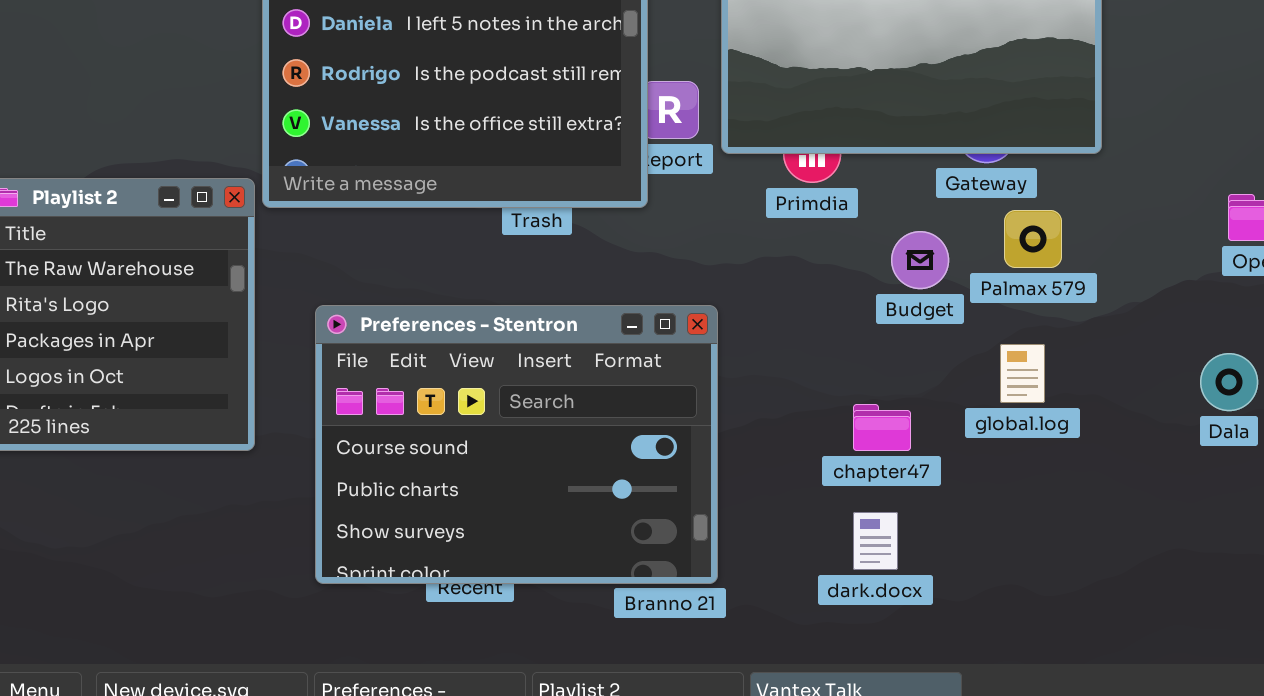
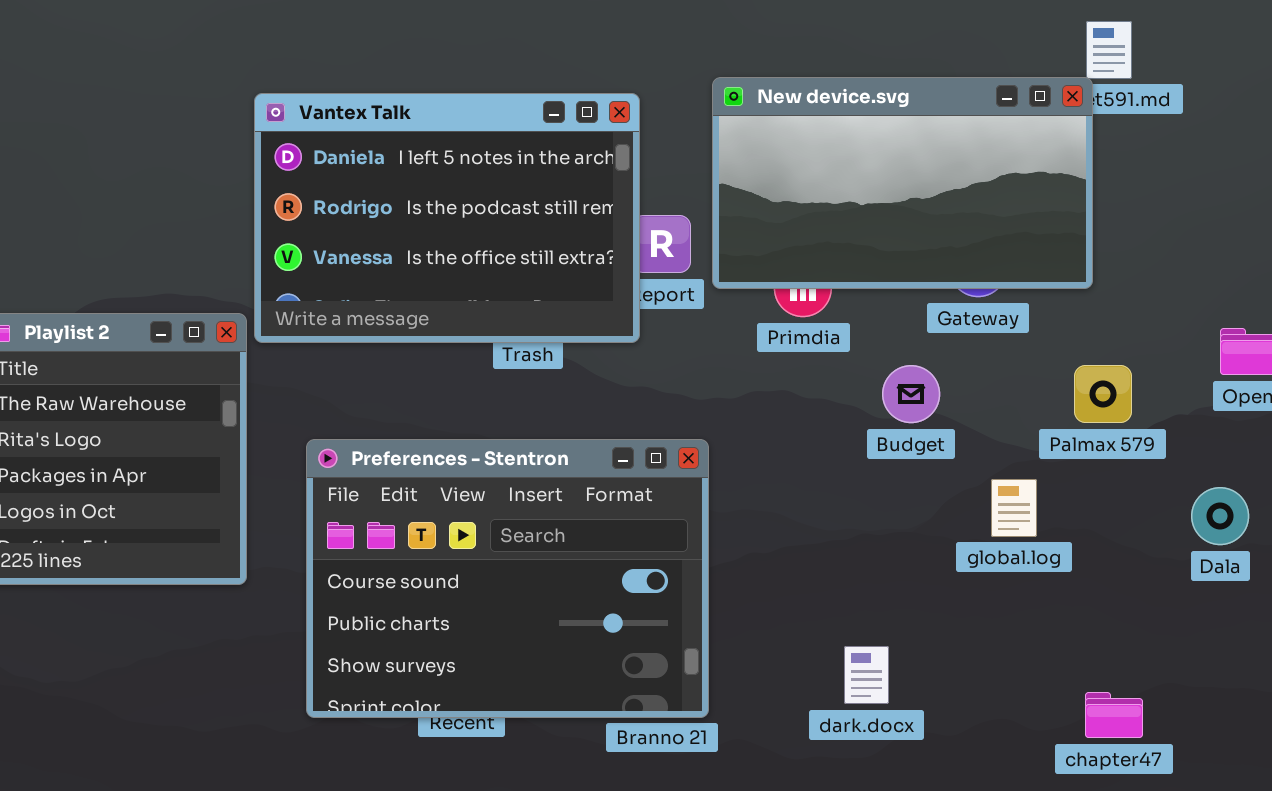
Palmax 579: [1004,210,1062,268] -> [1074,365,1132,423], moved
chapter47: [853,404,911,451] -> [1085,692,1143,738], moved

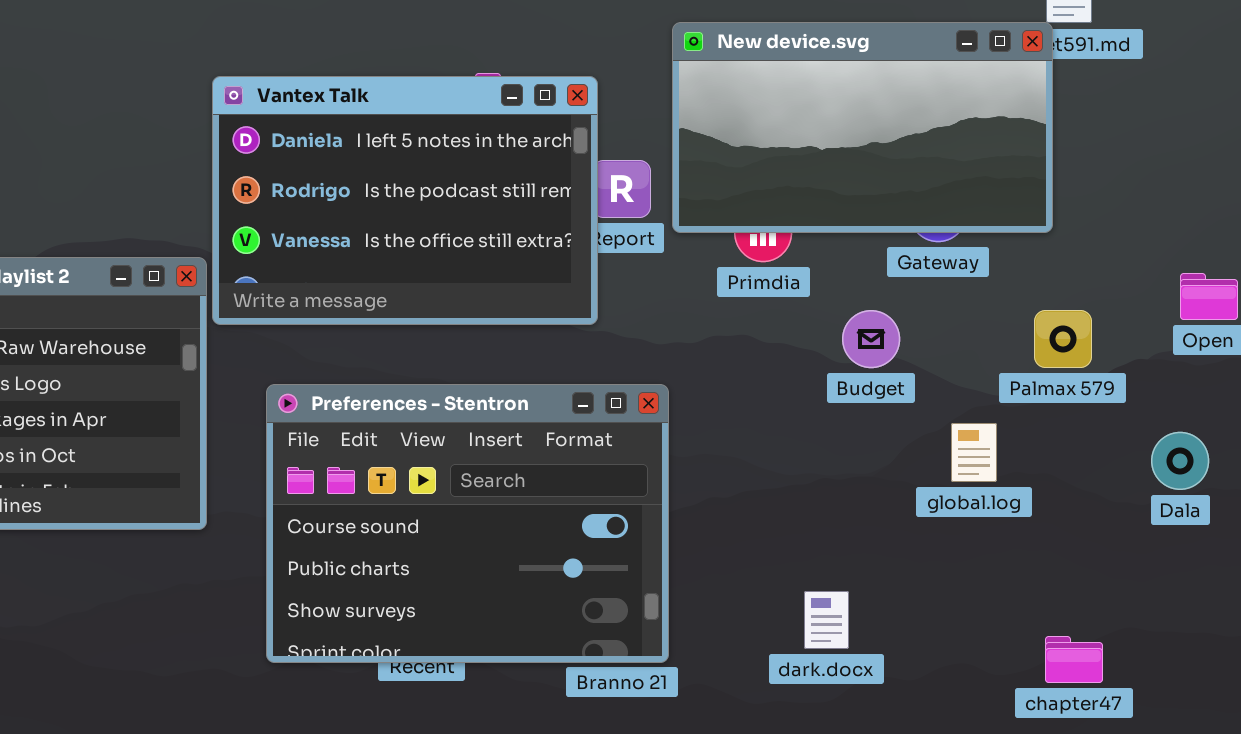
Vantex Talk: [254,93,640,343] -> [212,76,598,325], moved

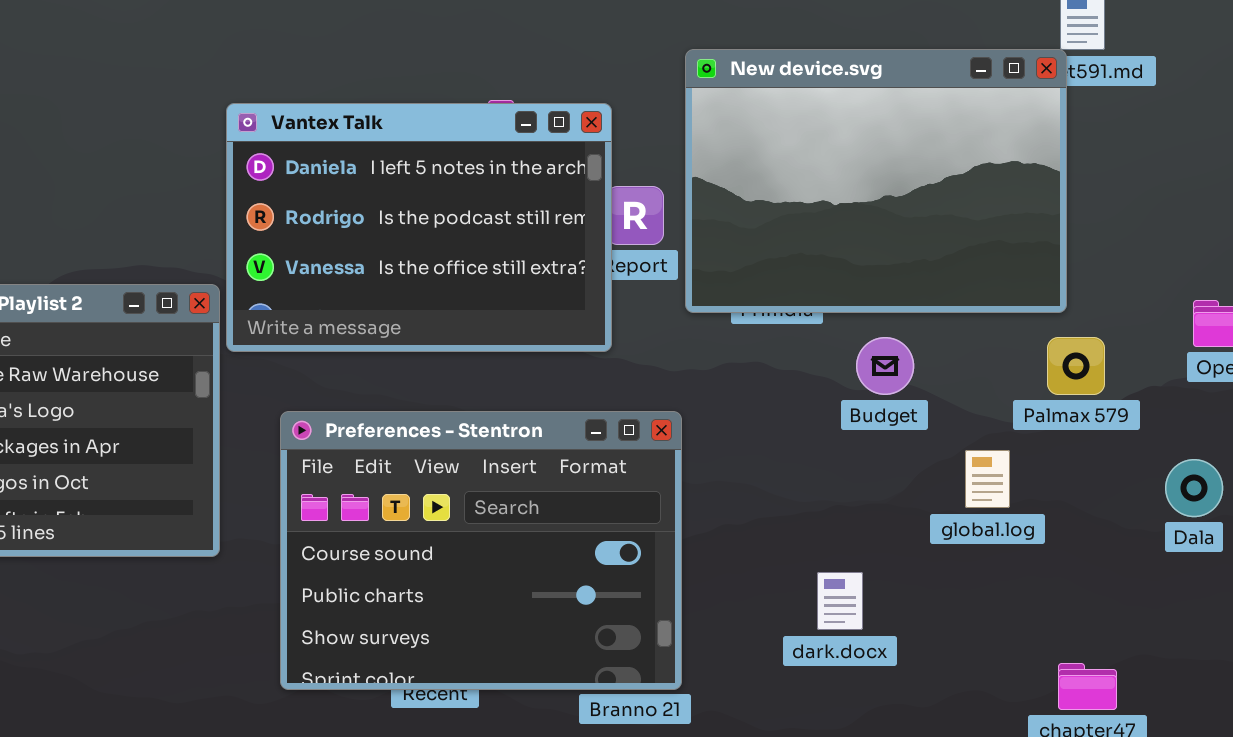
New device.svg: [672,22,1053,233] -> [685,49,1067,313], resized
dark.docx: [804,591,849,649] -> [817,572,863,630], moved

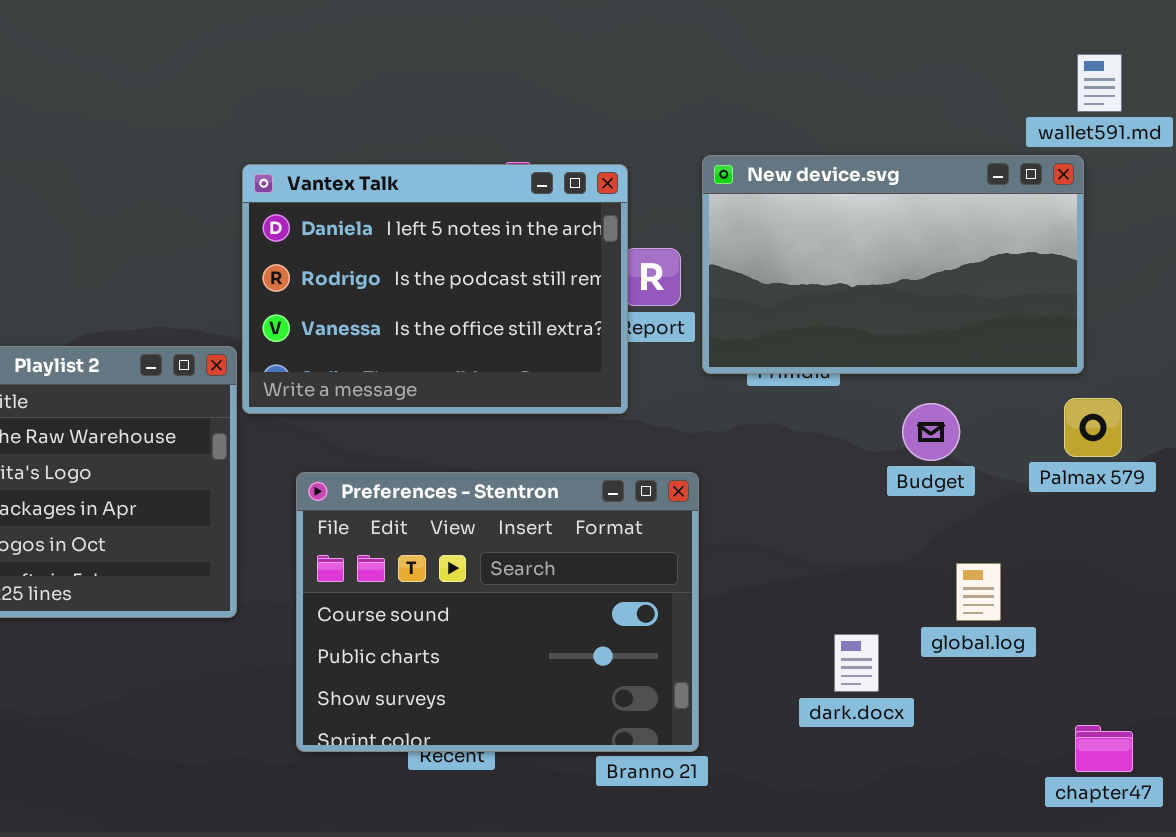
New device.svg: [685,49,1067,313] -> [702,155,1084,374], resized
Budget: [856,337,914,395] -> [902,403,960,461], moved
global.log: [965,450,1010,508] -> [956,563,1001,621], moved

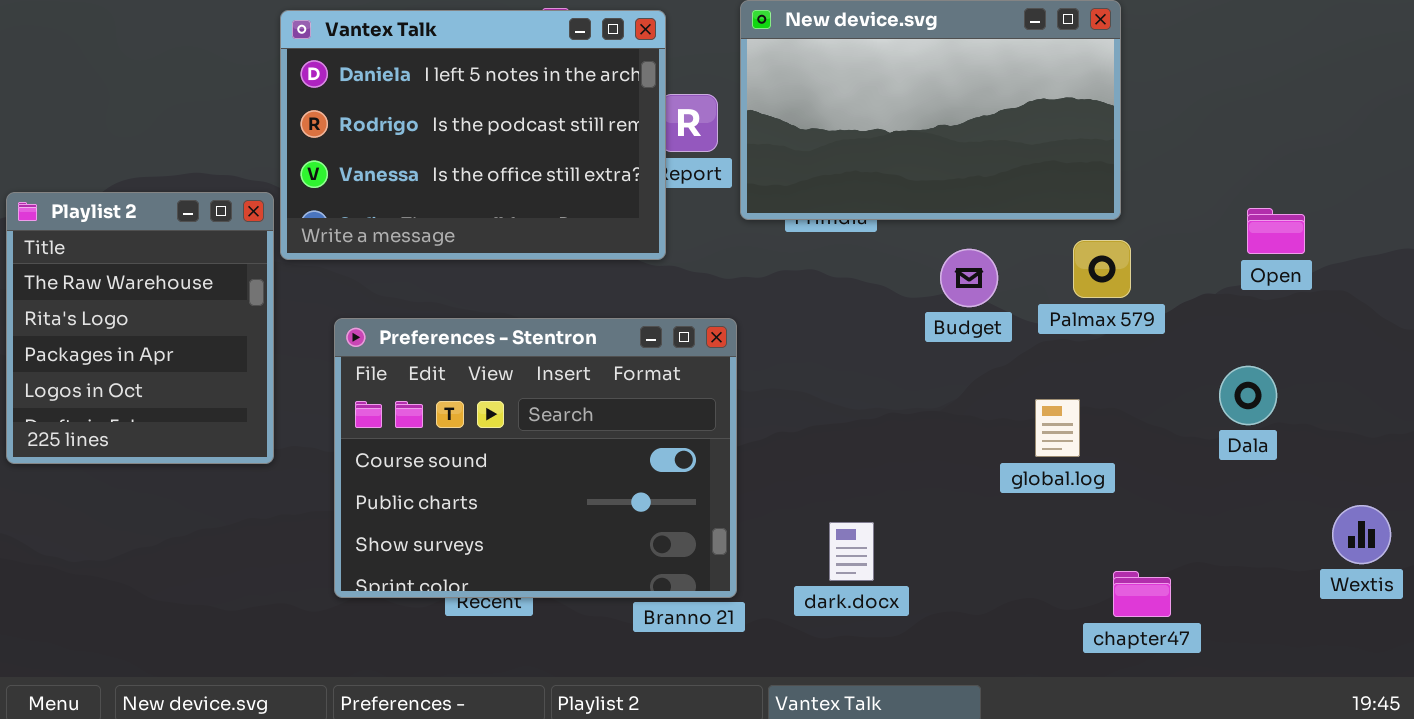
Palmax 579: [1064,398,1122,457] -> [1073,240,1131,298], moved
global.log: [956,563,1001,621] -> [1035,399,1080,457], moved
dark.docx: [834,634,879,692] -> [829,522,874,581], moved

